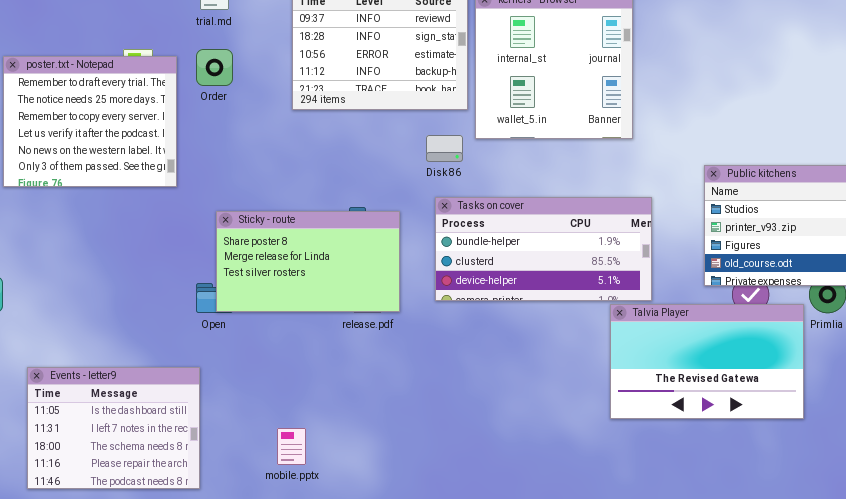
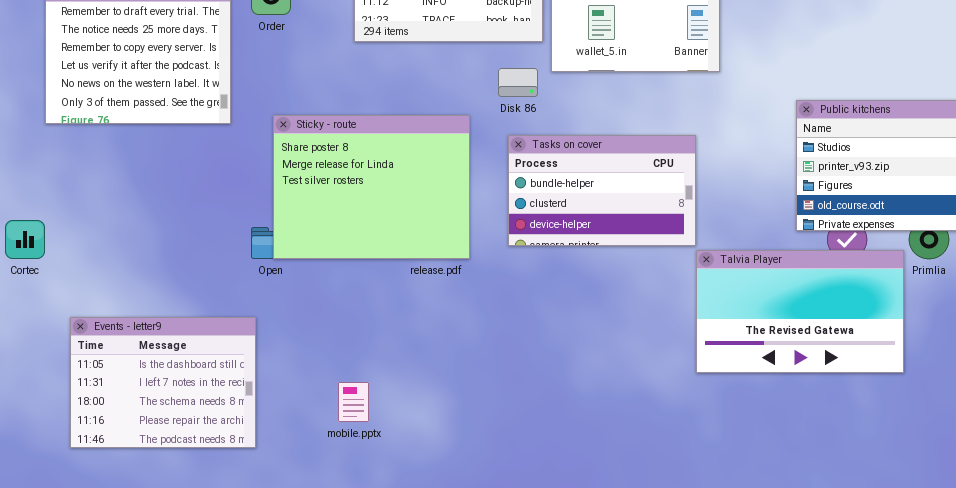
Tasks on cover: [435,197,652,301] -> [508,135,696,246], resized
Sticky - route: [216,211,400,312] -> [273,115,470,259], resized

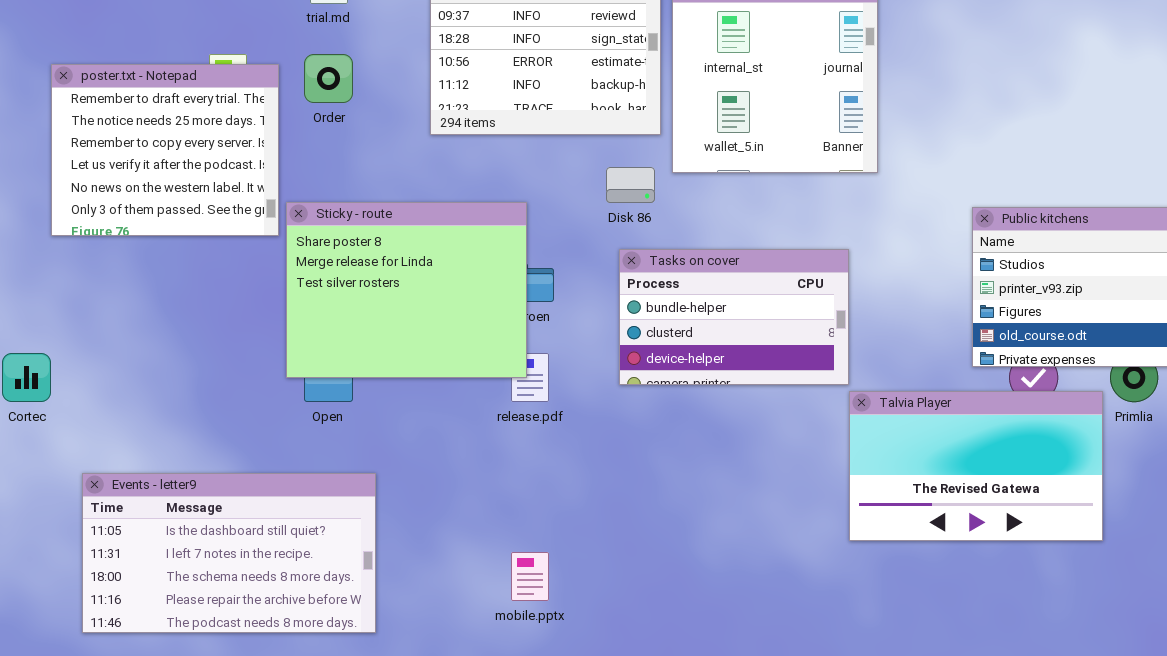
Sticky - route: [273,115,470,259] -> [286,202,527,378], moved
Events - letter9: [70,317,256,448] -> [82,473,376,633], resized
mobile.pptx: [338,382,369,422] -> [511,552,549,601], moved

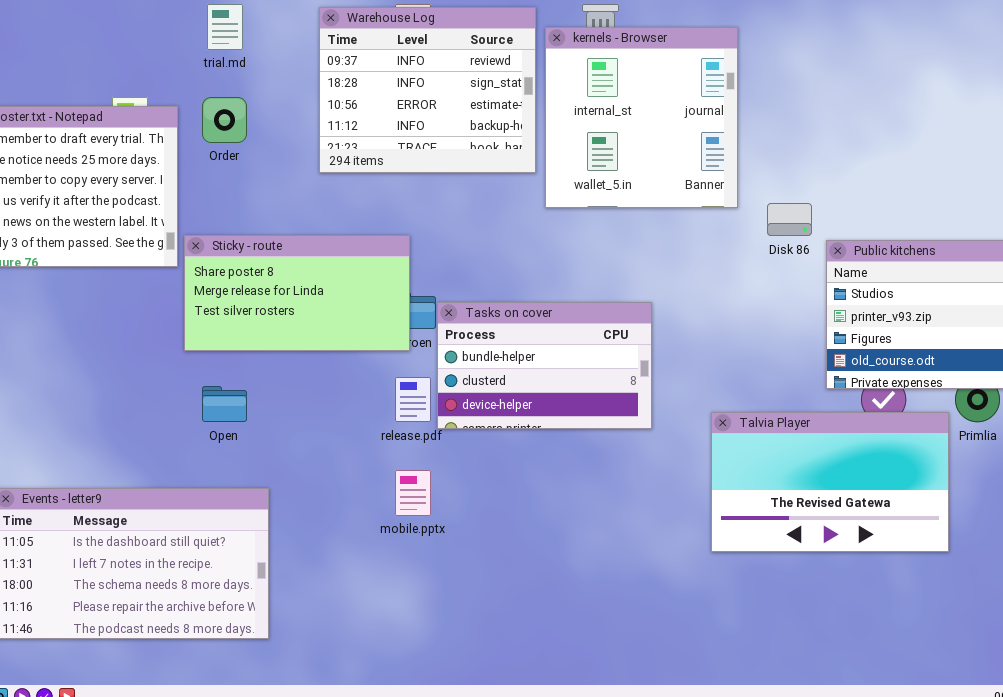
Disk 86: [606,167,655,203] -> [767,203,812,236], moved
Sticky - route: [286,202,527,378] -> [184,235,410,351], resized
Tasks on cover: [619,249,849,385] -> [437,302,652,429], moved
mobile.pptx: [511,552,549,601] -> [395,470,431,516], moved

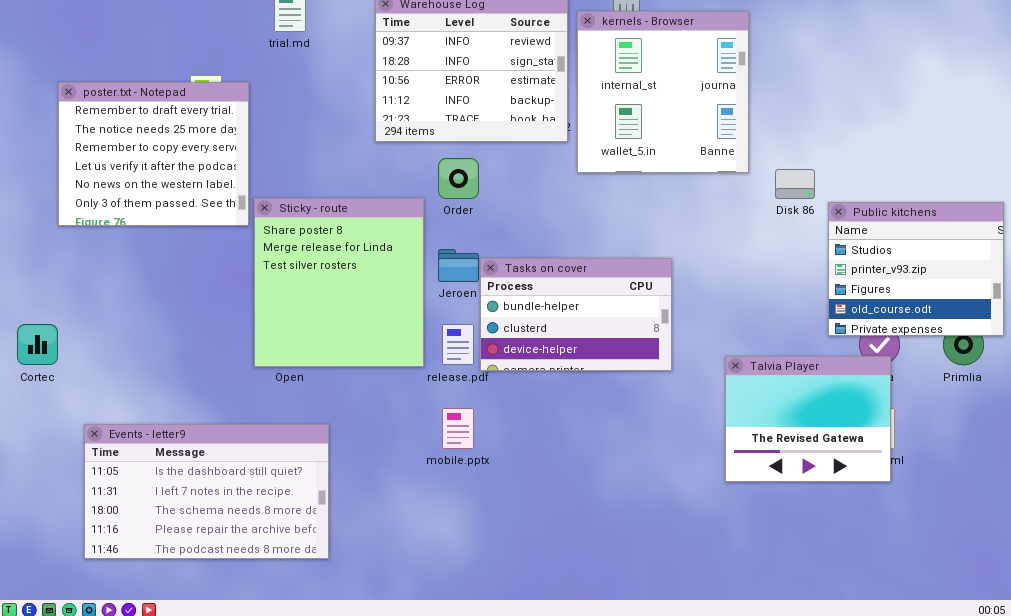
Order: [202,97,247,143] -> [438,158,479,199], moved
Sticky - route: [184,235,410,351] -> [254,198,424,367], resized
Talvia Player: [711,412,949,552] -> [725,356,891,482], resized

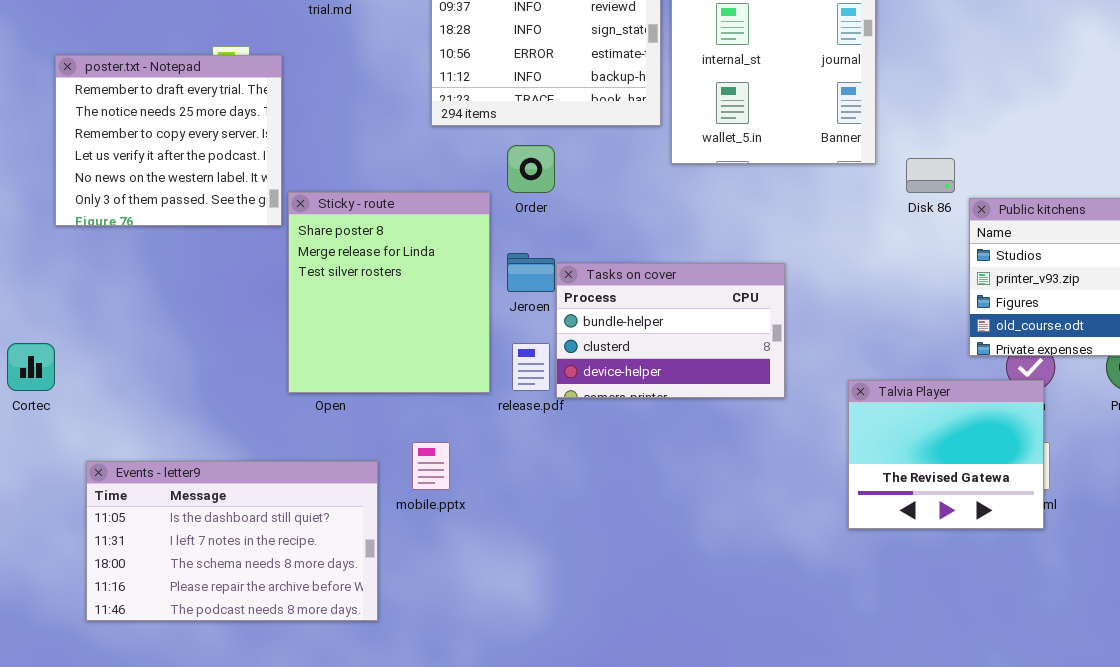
mobile.pptx: [442,408,474,449] -> [412,442,450,490], moved

